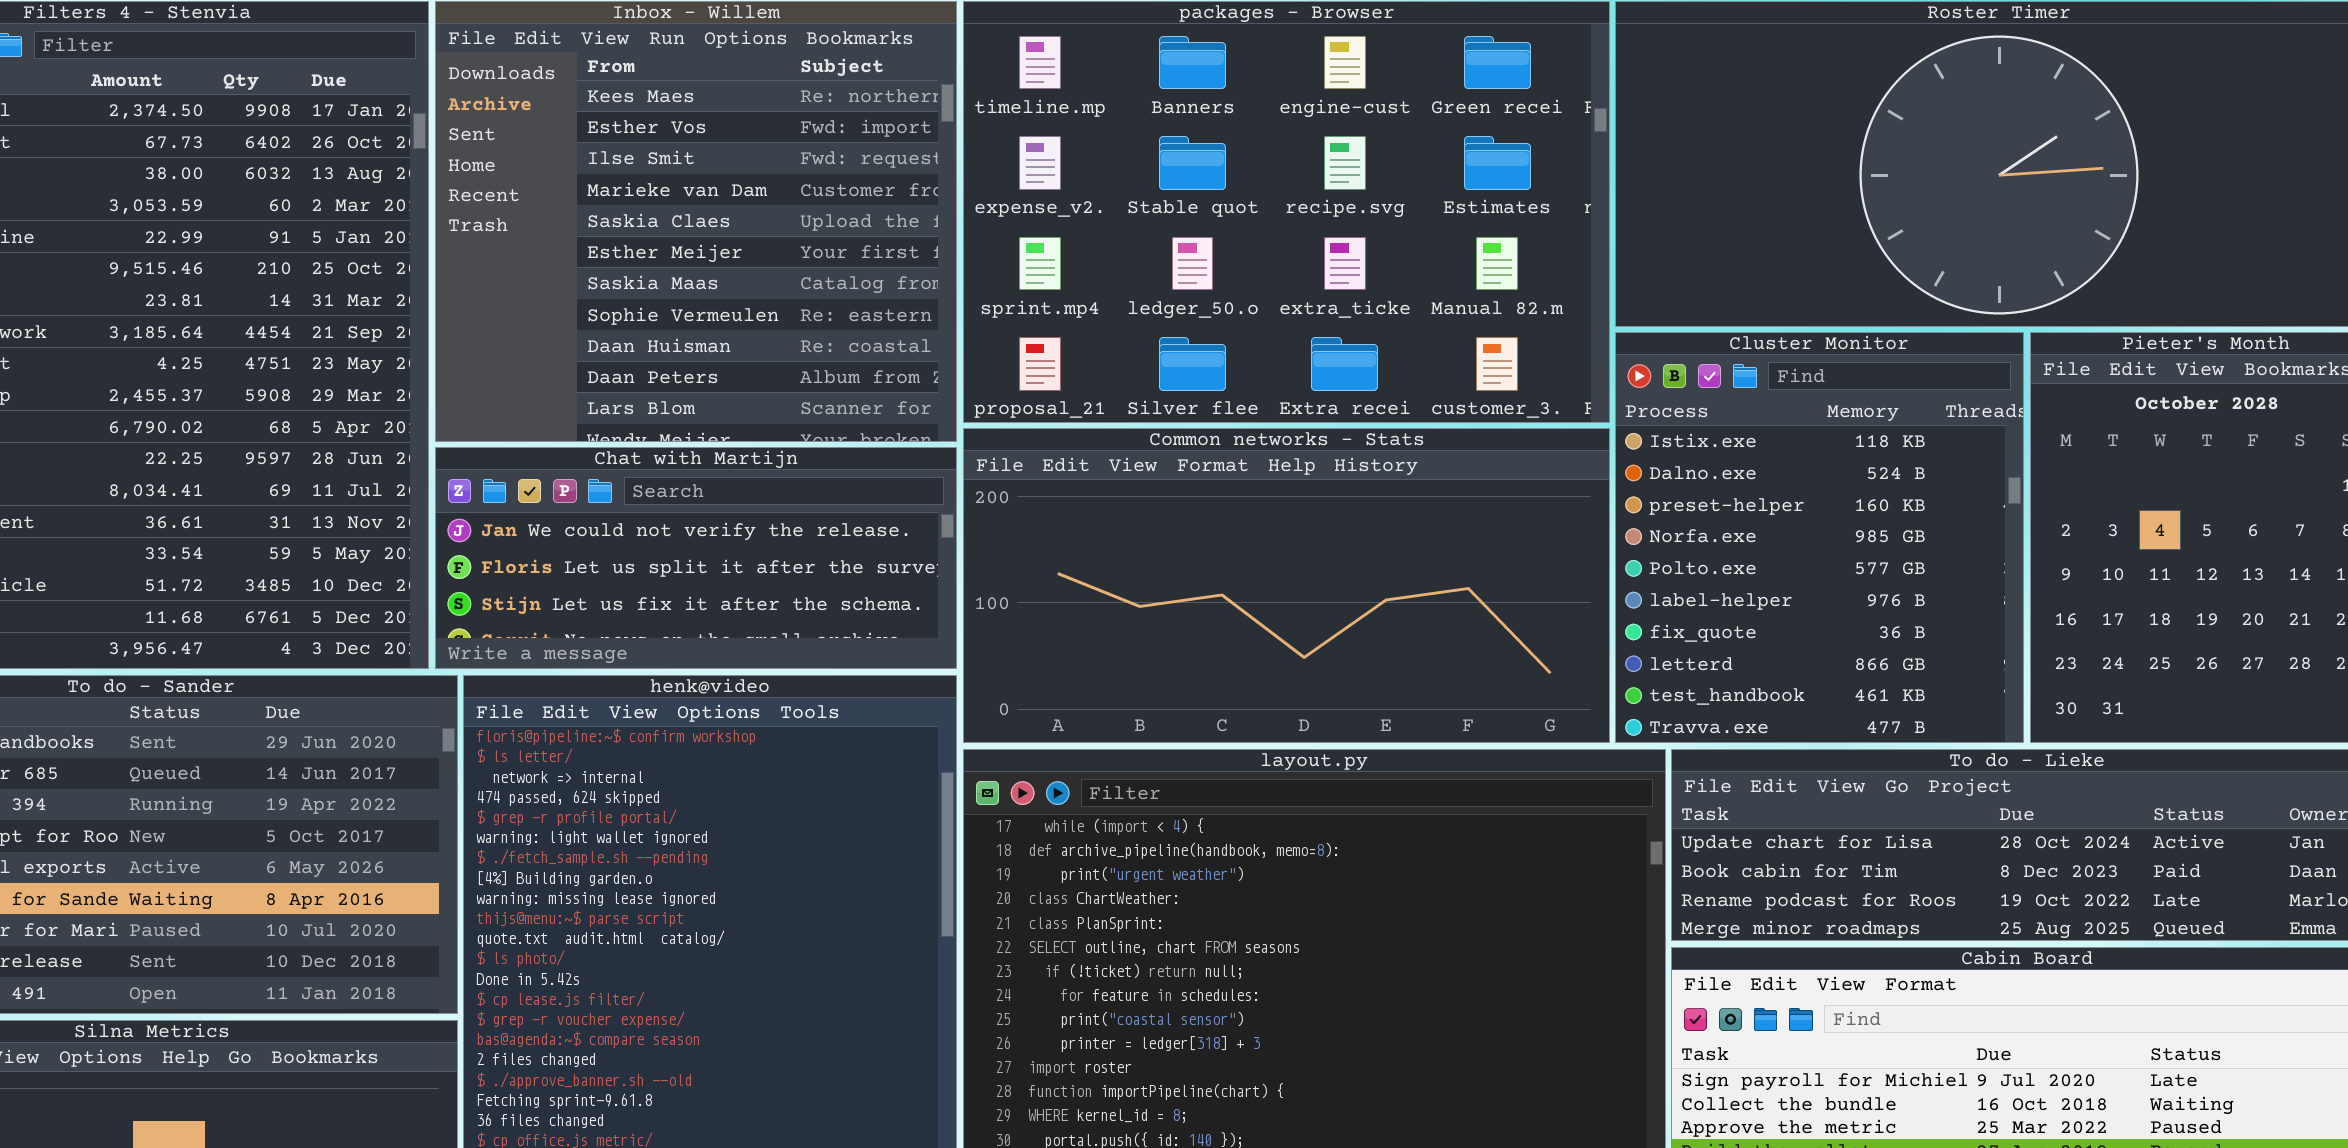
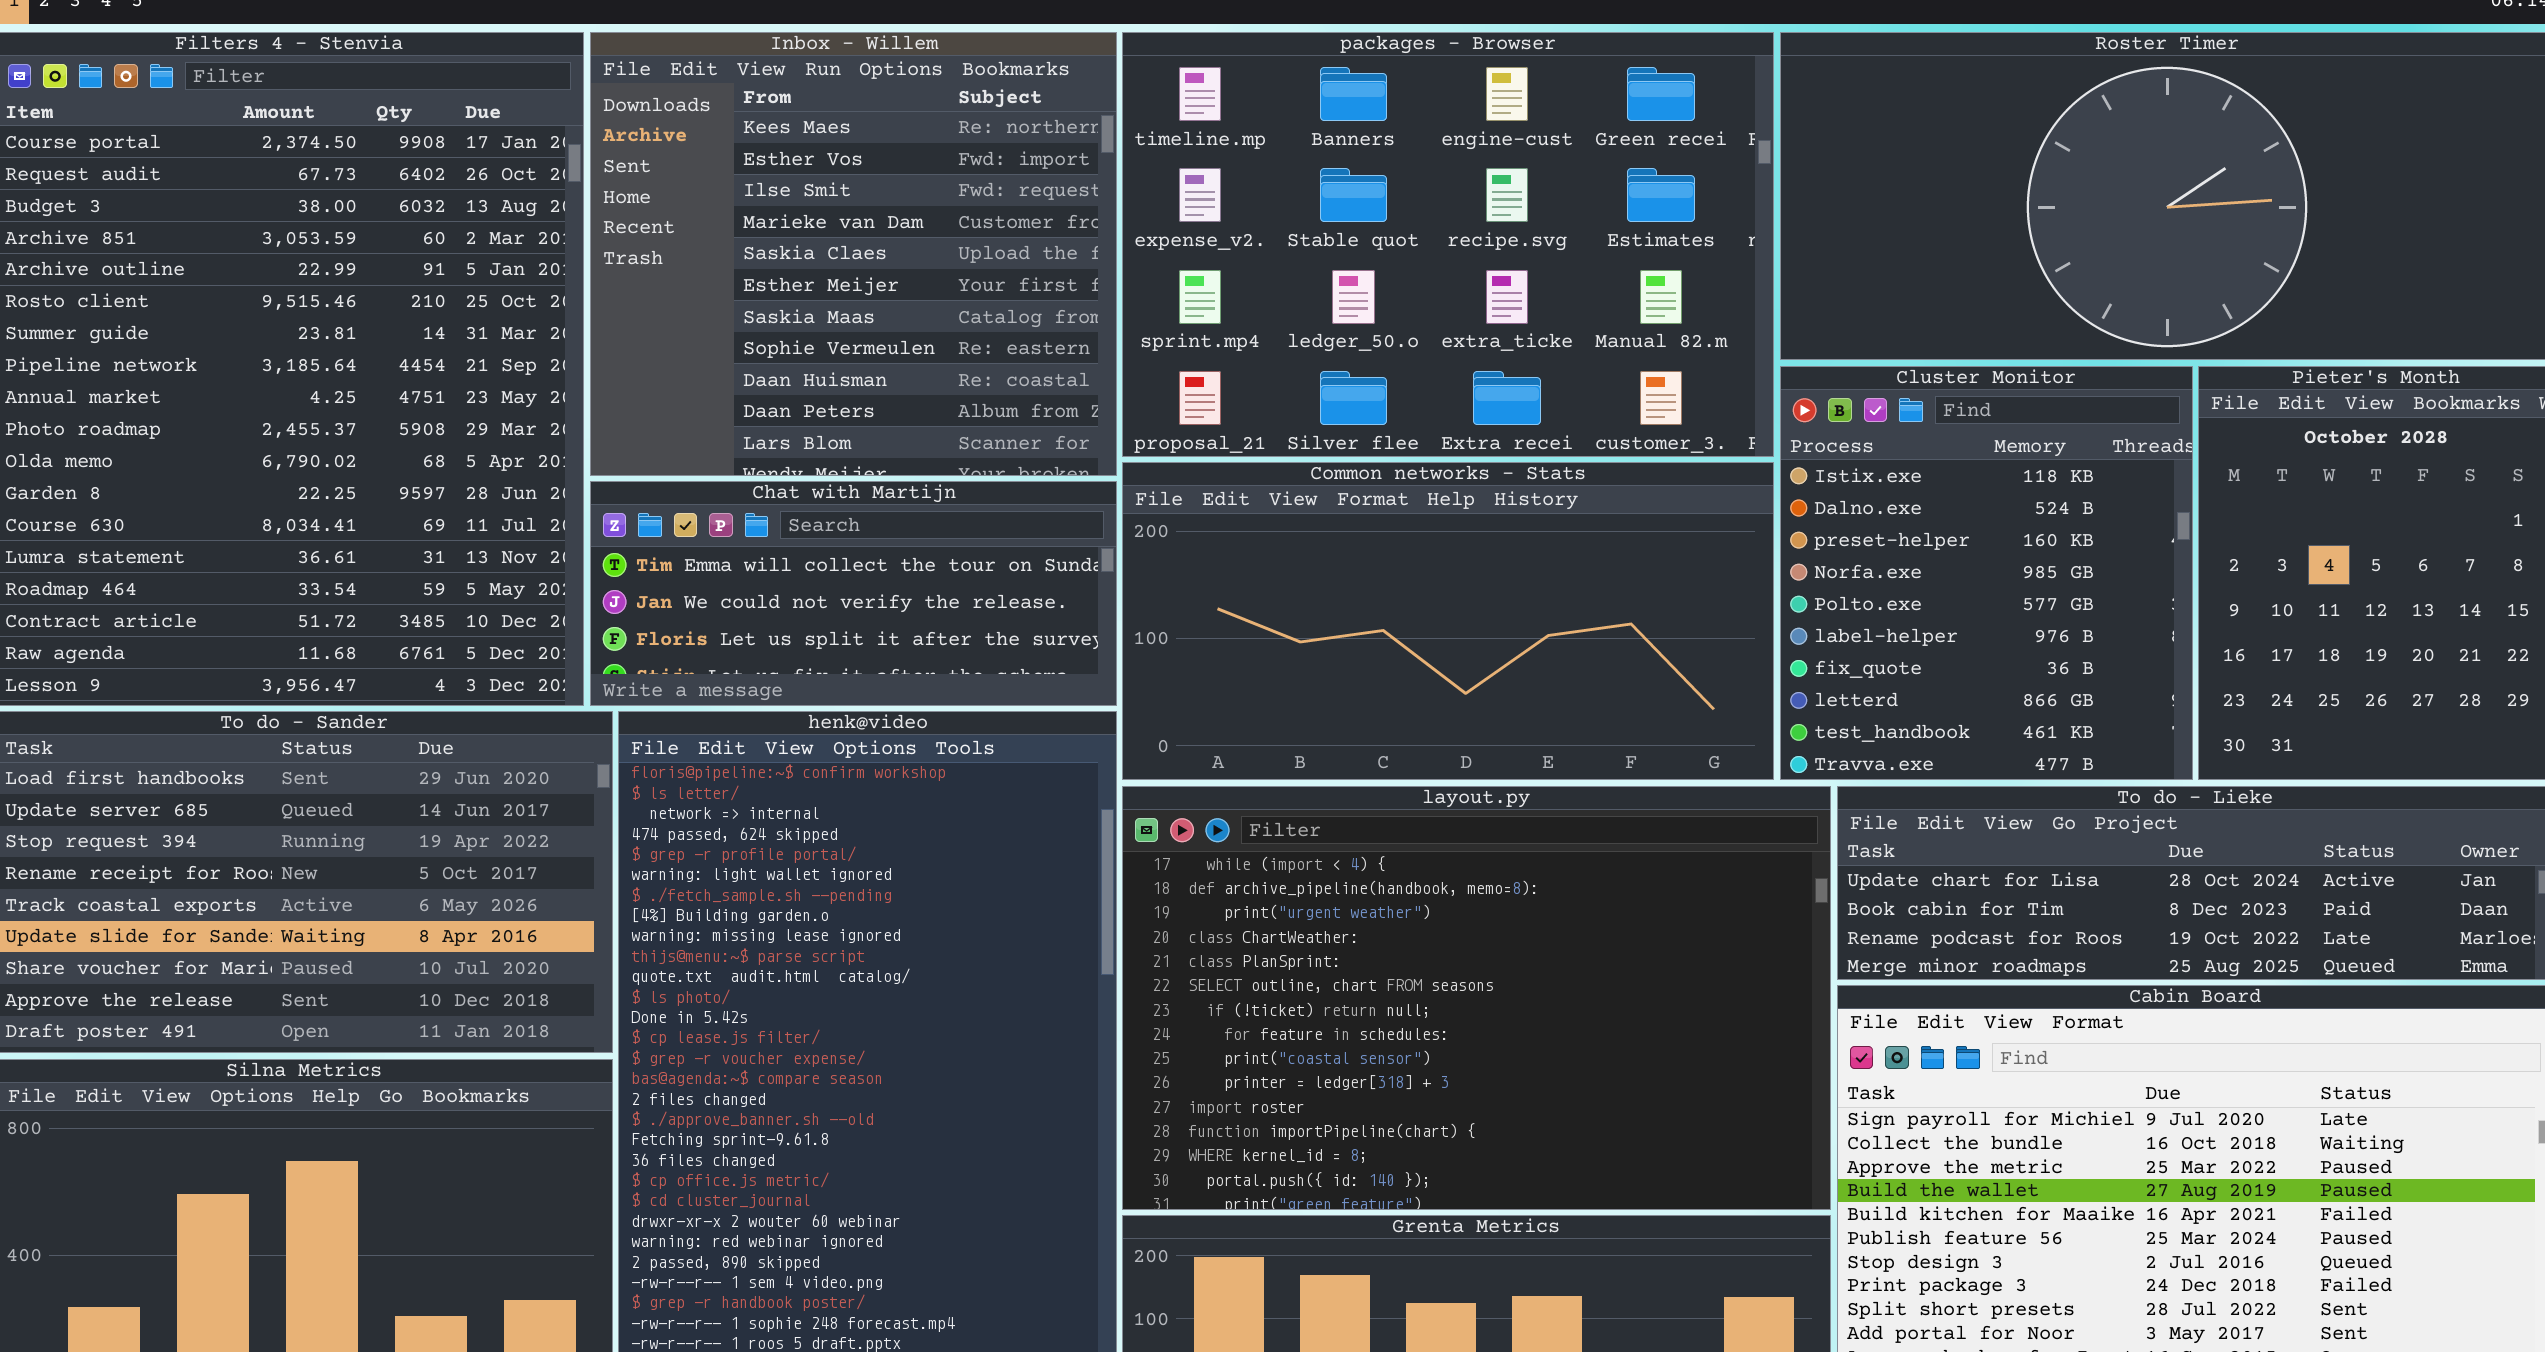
Chat with Martijn: [435,447,957,669] -> [590,481,1117,706], scrolled up 1 row

